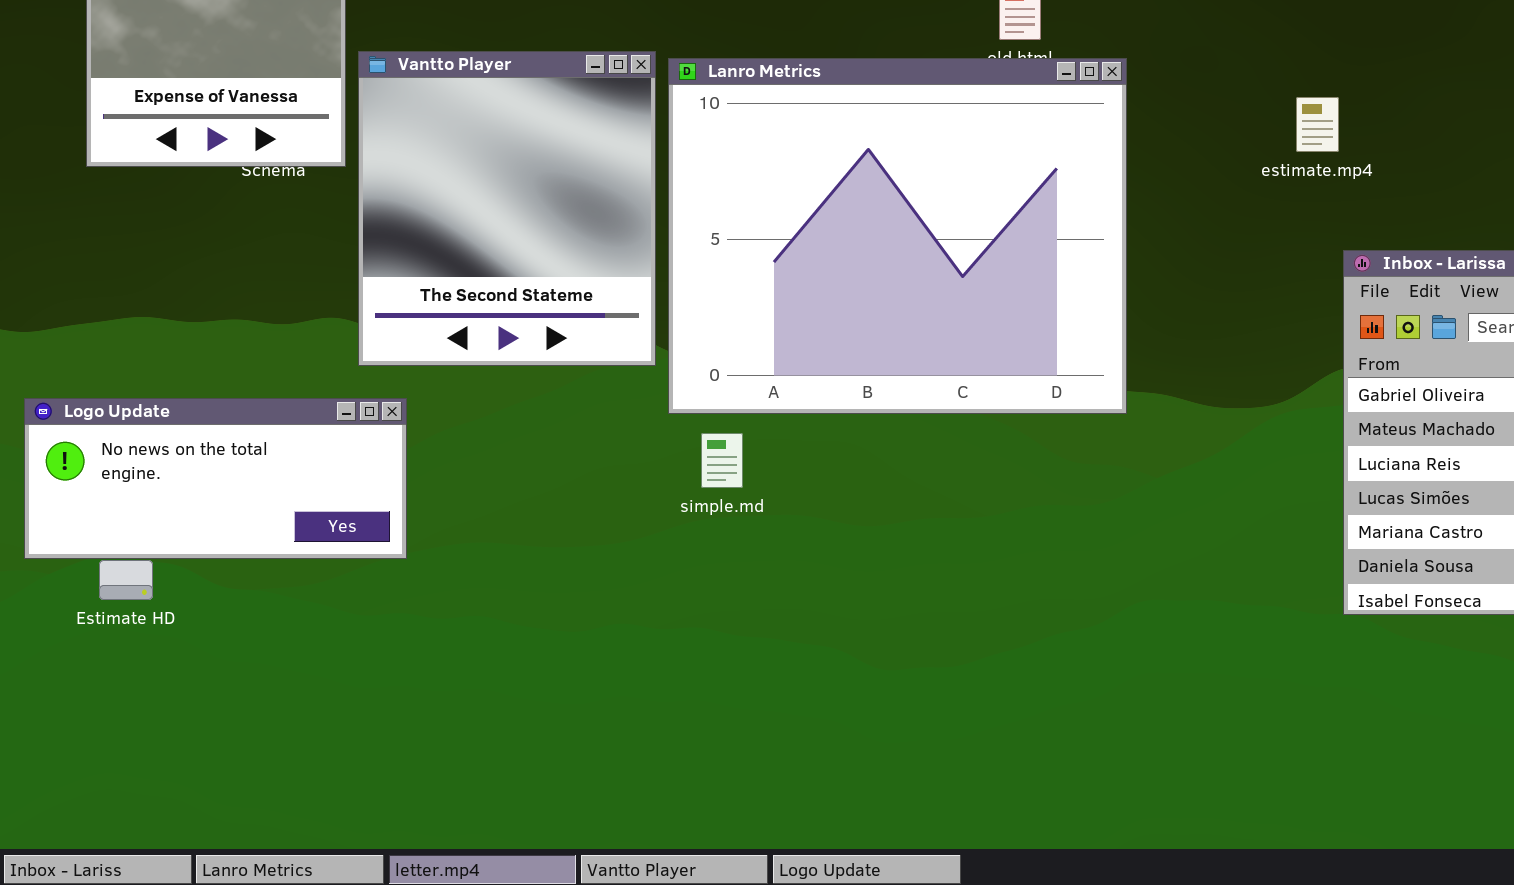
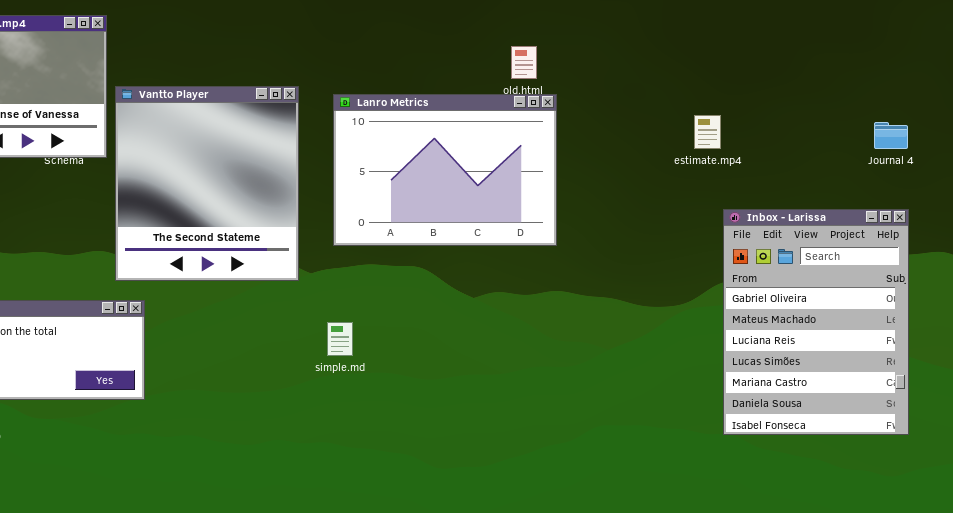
Lanro Metrics: [668,58,1127,414] -> [333,94,557,246], moved, resized

